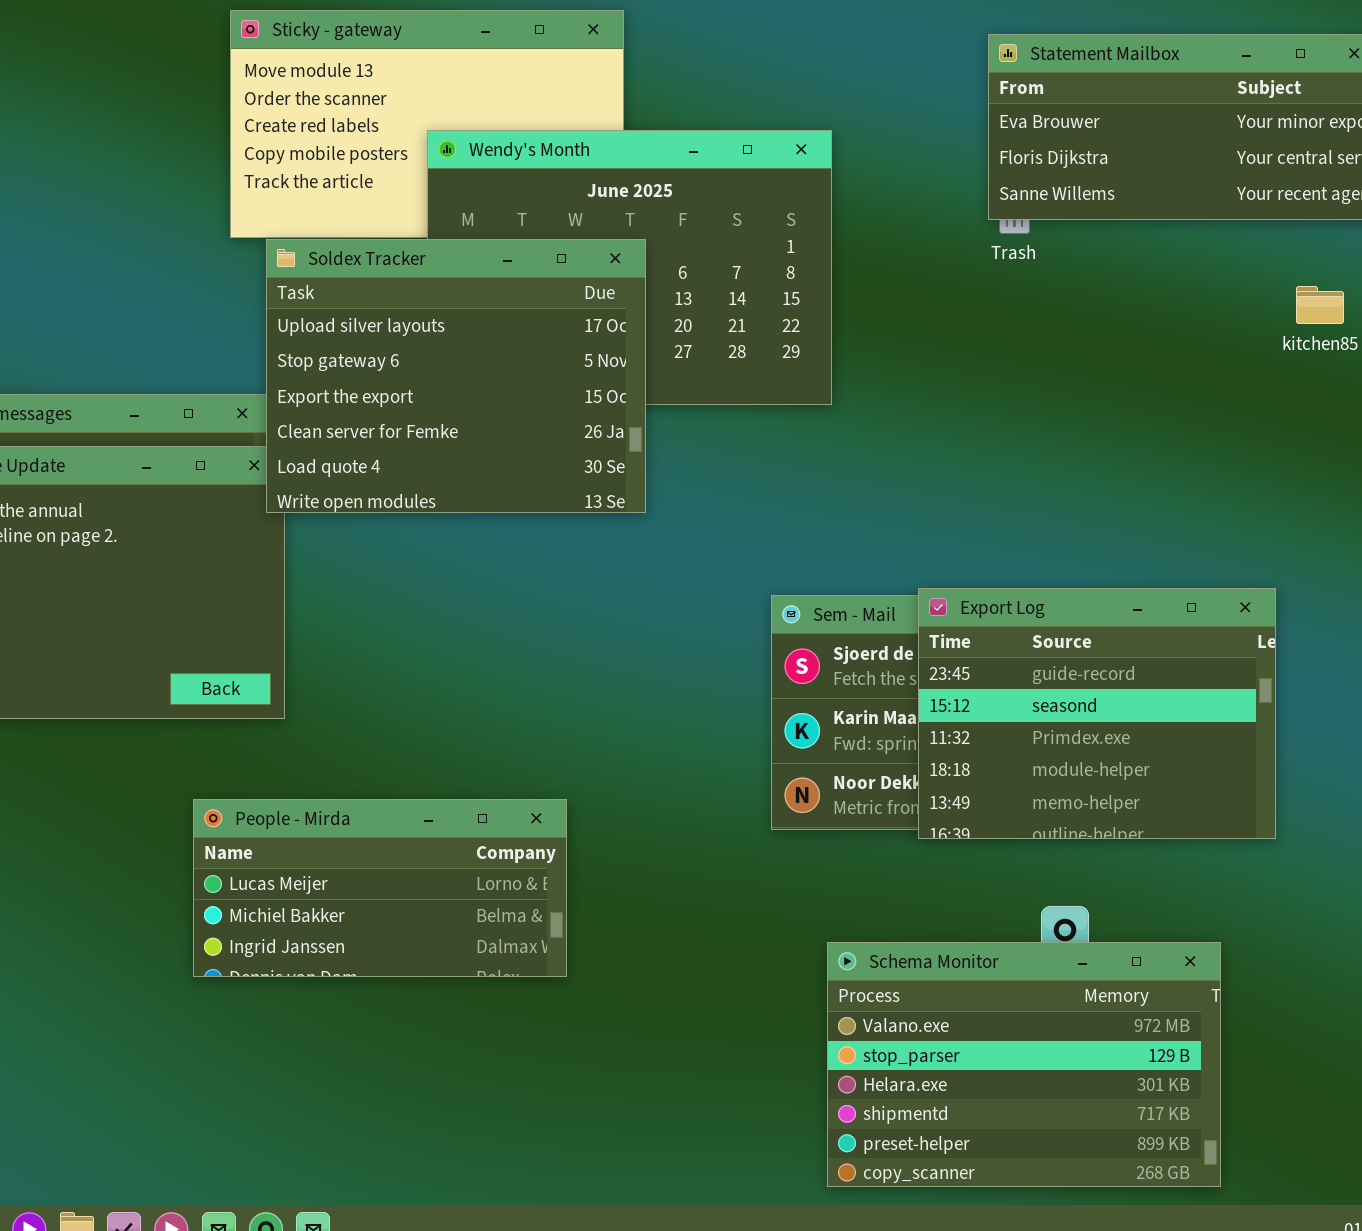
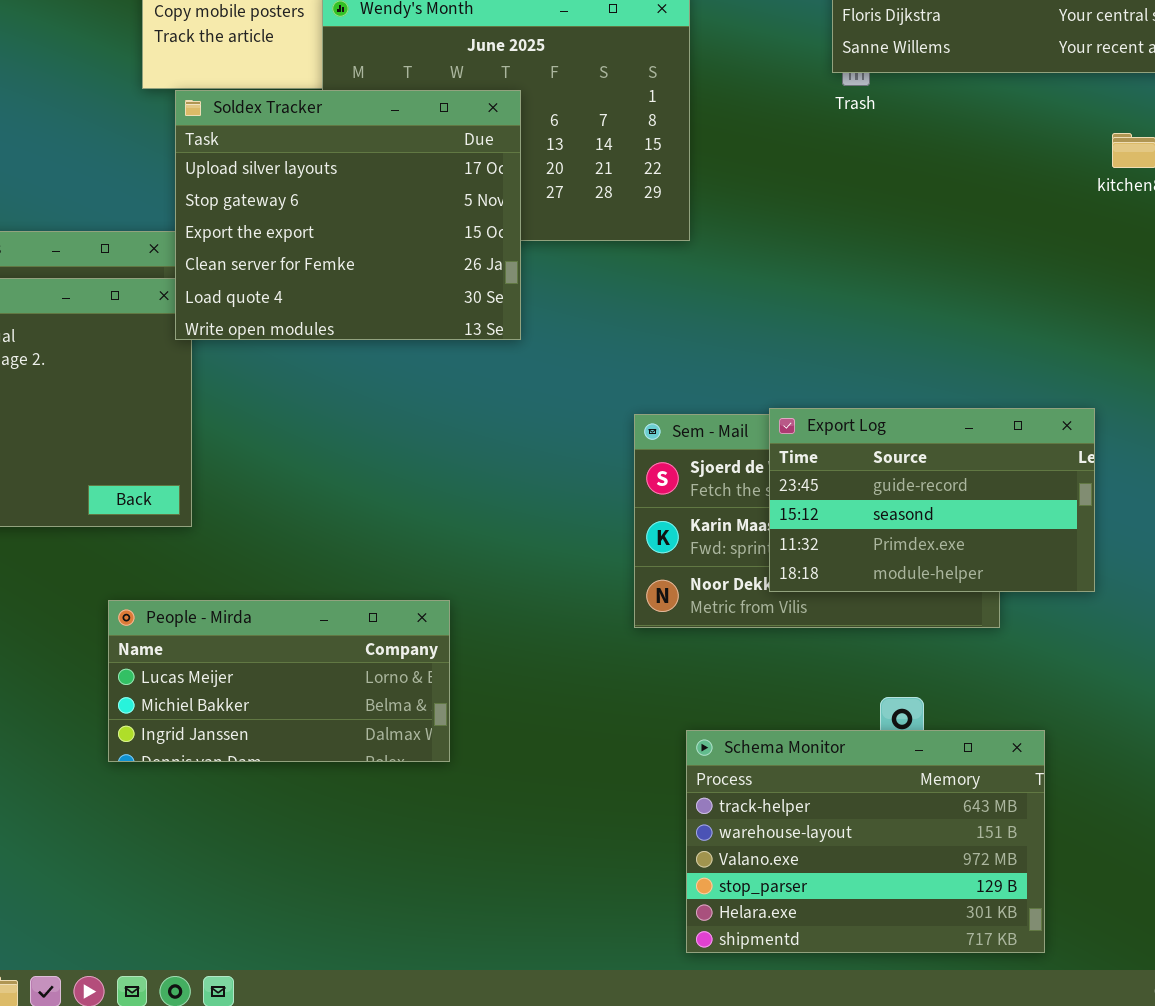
Export Log: [918,588,1276,839] -> [769,408,1095,592], resized
Schema Monitor: [827,942,1221,1187] -> [686,730,1045,953], scrolled up 2 rows

